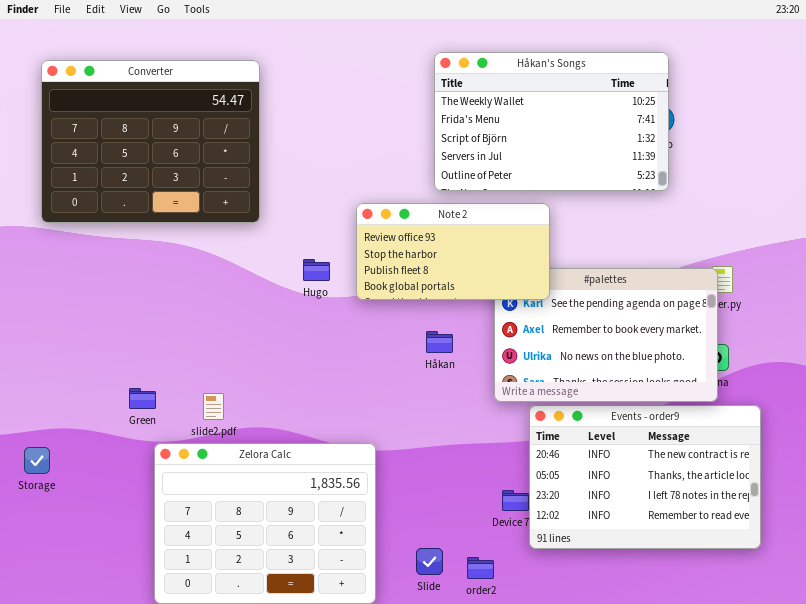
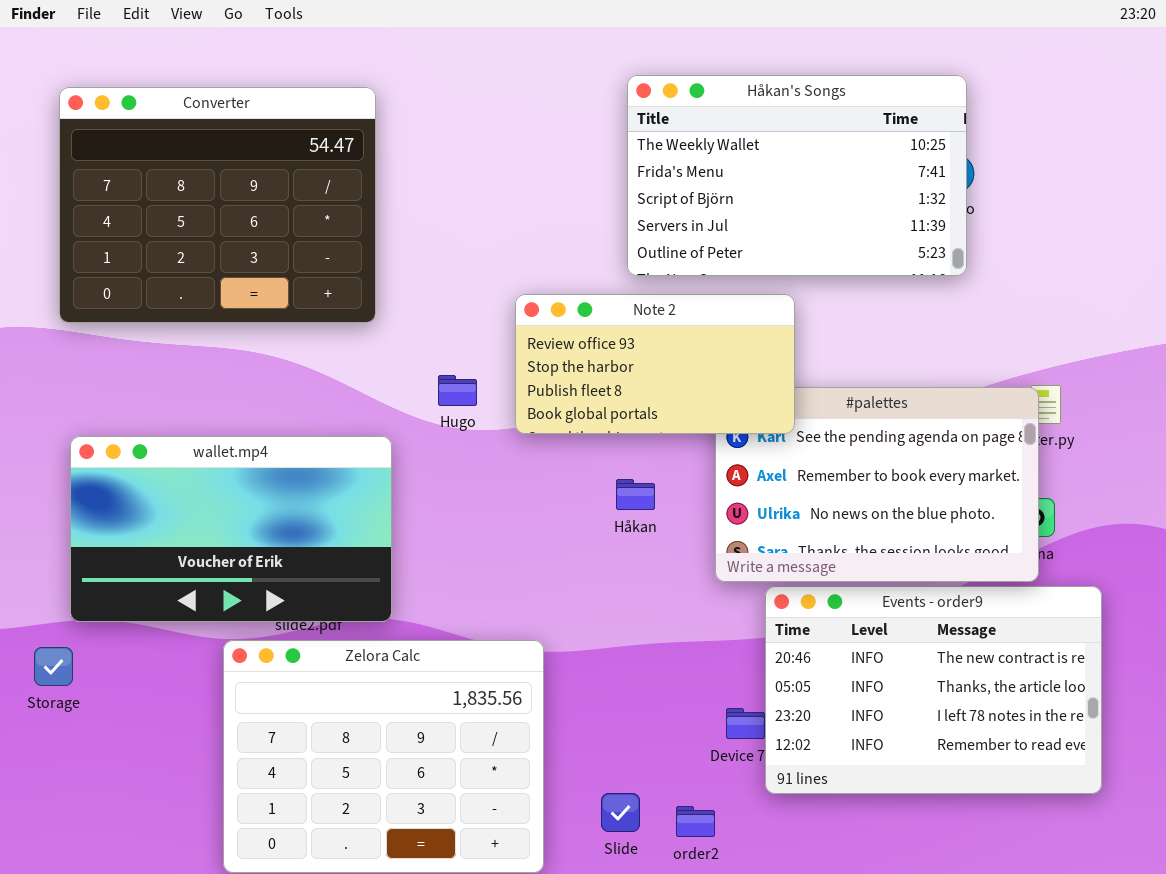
wallet.mp4: none -> [70,436,392,622], opened

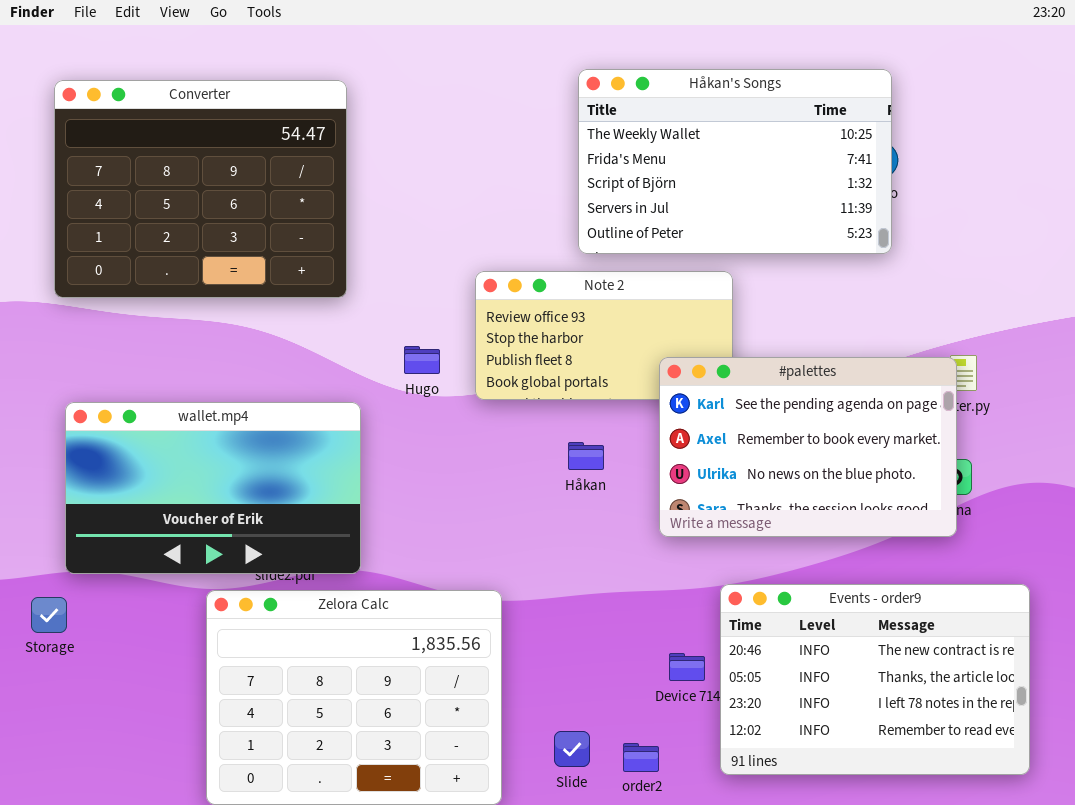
#palettes: [715,387,1039,582] -> [659,357,957,537], raised
Events - order9: [765,586,1102,794] -> [720,584,1030,775], moved

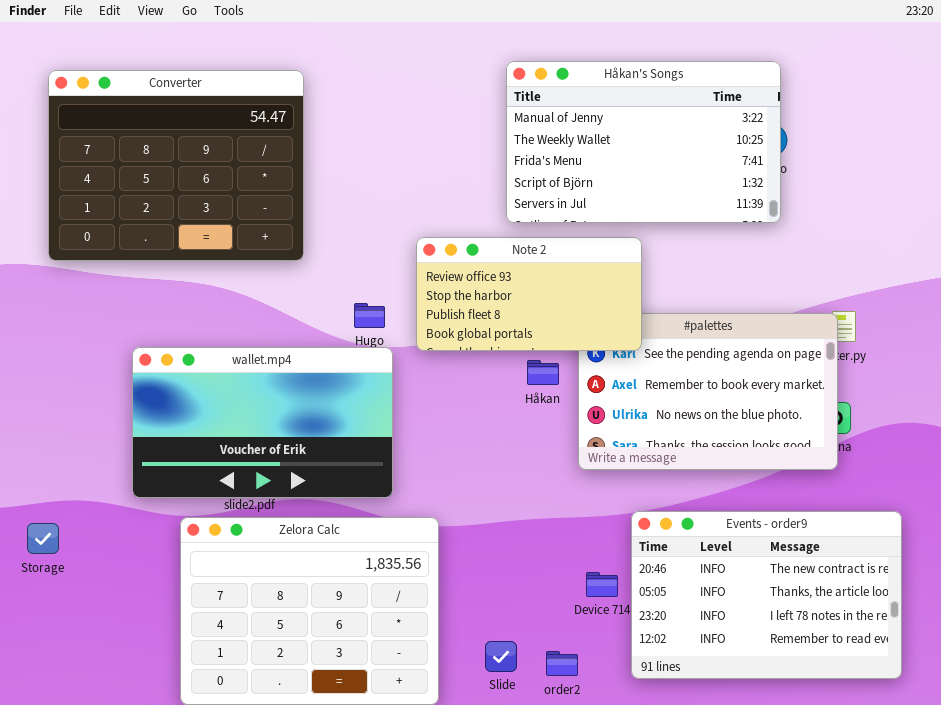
Håkan's Songs: [578,69,892,254] -> [506,61,781,223], scrolled up 1 row
Note 2: [475,271,733,400] -> [416,237,642,351], raised
wallet.mp4: [65,402,361,574] -> [132,347,393,498], moved
Håkan: [568,442,604,470] -> [527,360,559,385], moved

